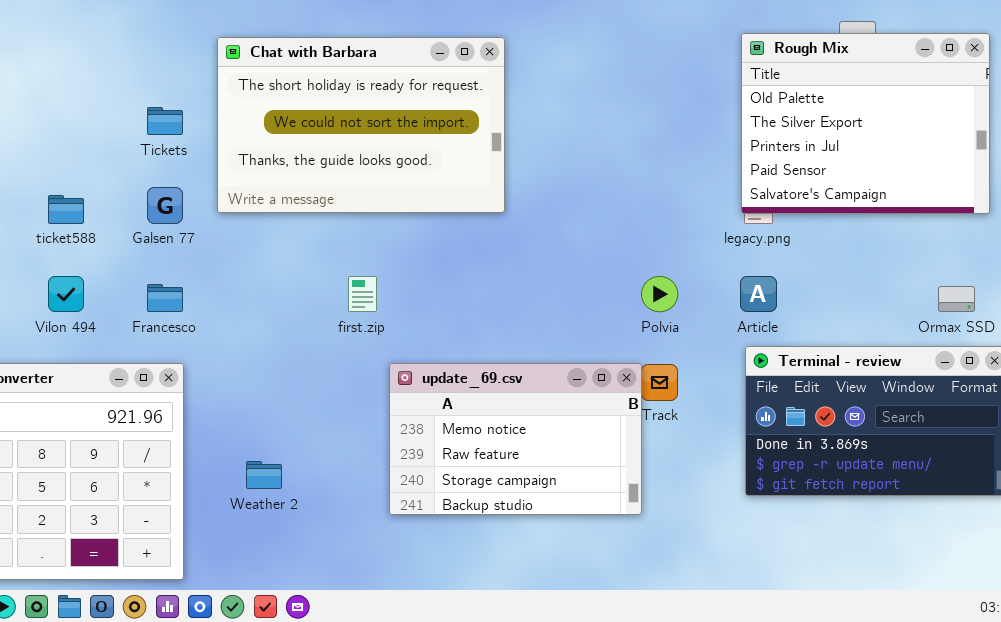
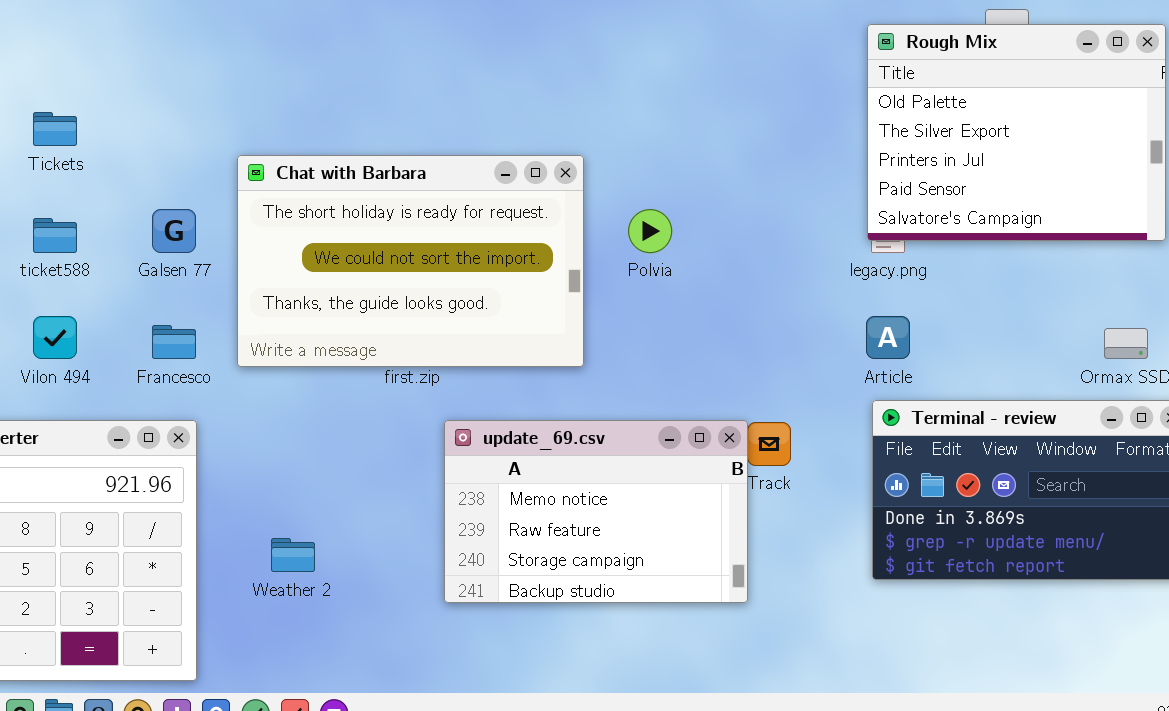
Chat with Barbara: [217,37,505,213] -> [237,155,584,367], moved
Tickets: [147,107,183,135] -> [33,112,77,146], moved
Polvia: [641,276,678,312] -> [628,209,672,253], moved

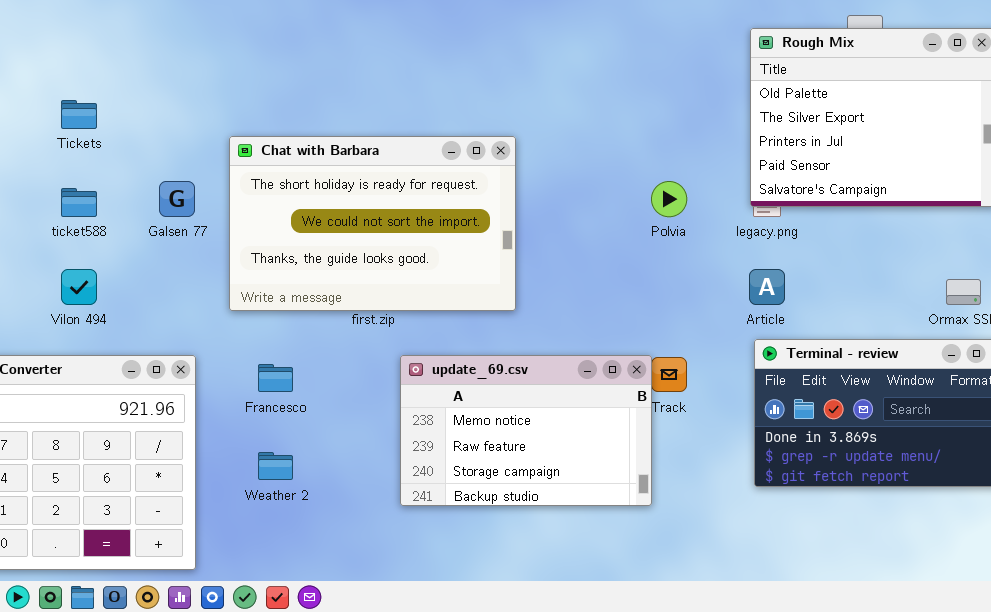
Polvia: [628,209,672,253] -> [651,181,687,217], moved
Francesco: [152,325,196,359] -> [258,364,293,392], moved

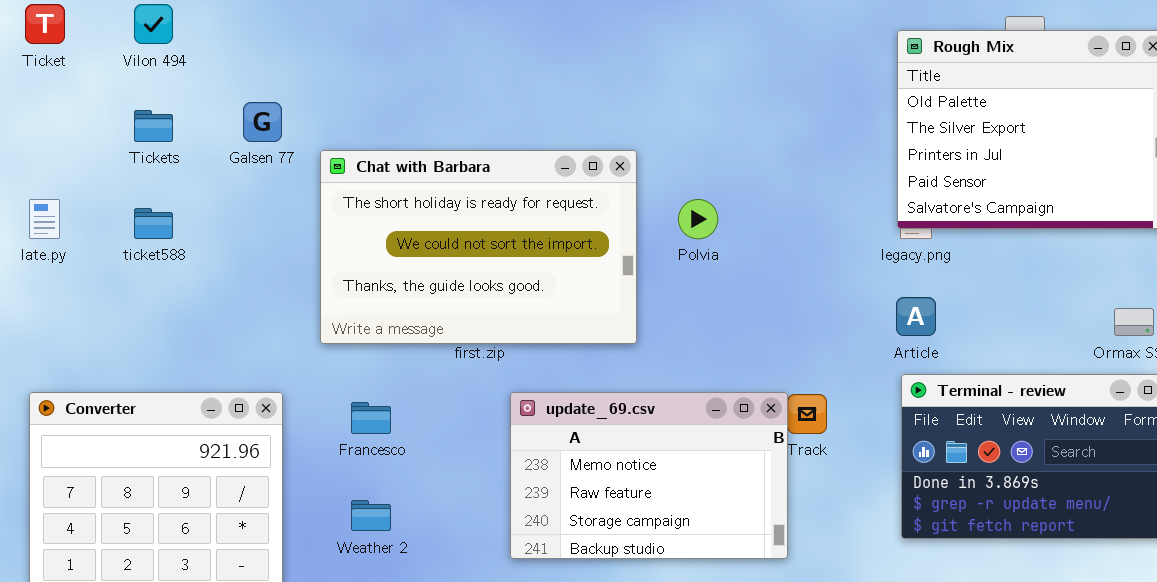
Galsen 77: [159,181,195,217] -> [243,102,282,142], moved
Polvia: [651,181,687,217] -> [678,199,718,239], moved
Vilon 494: [61,269,97,305] -> [134,4,173,44], moved

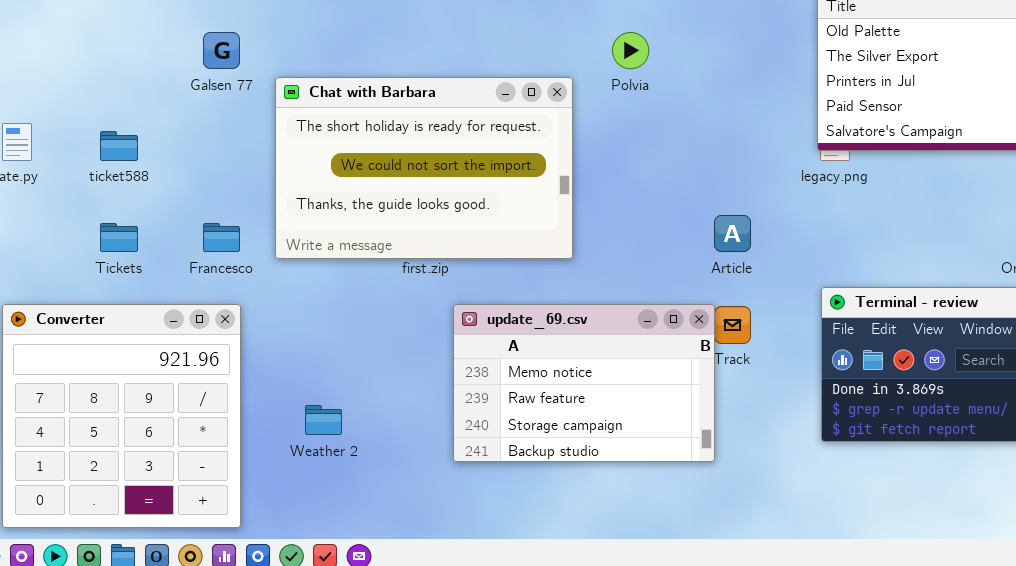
Tickets: [134,110,173,142] -> [100,223,138,252], moved
Polvia: [678,199,718,239] -> [612,32,649,69], moved
Article: [896,297,936,336] -> [714,215,751,252], moved
Francesco: [351,402,391,434] -> [203,223,240,252], moved

